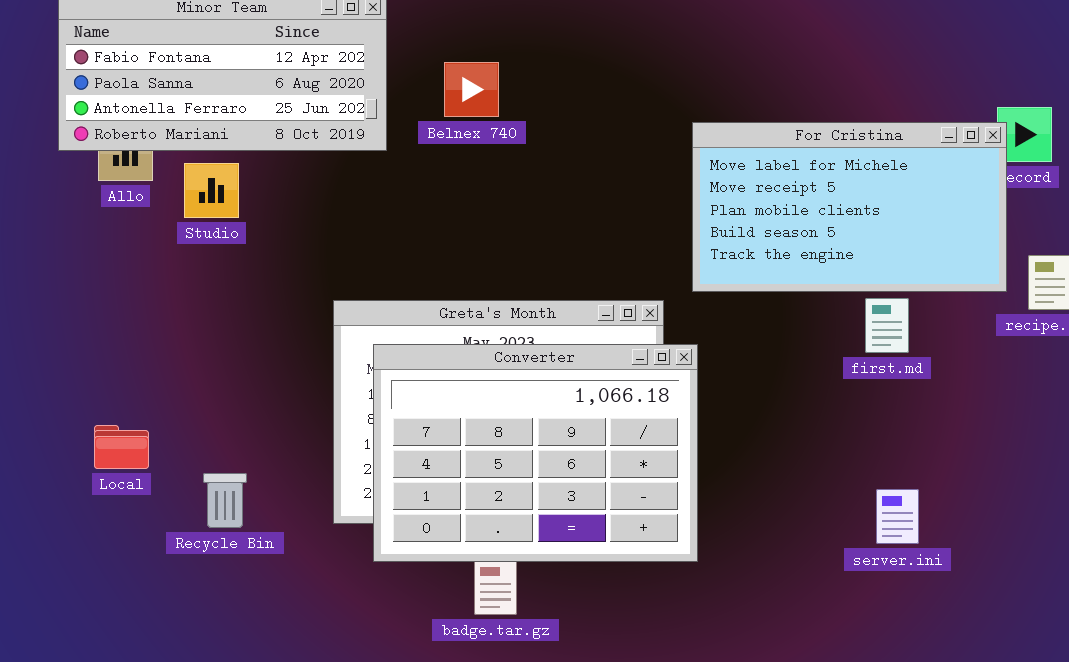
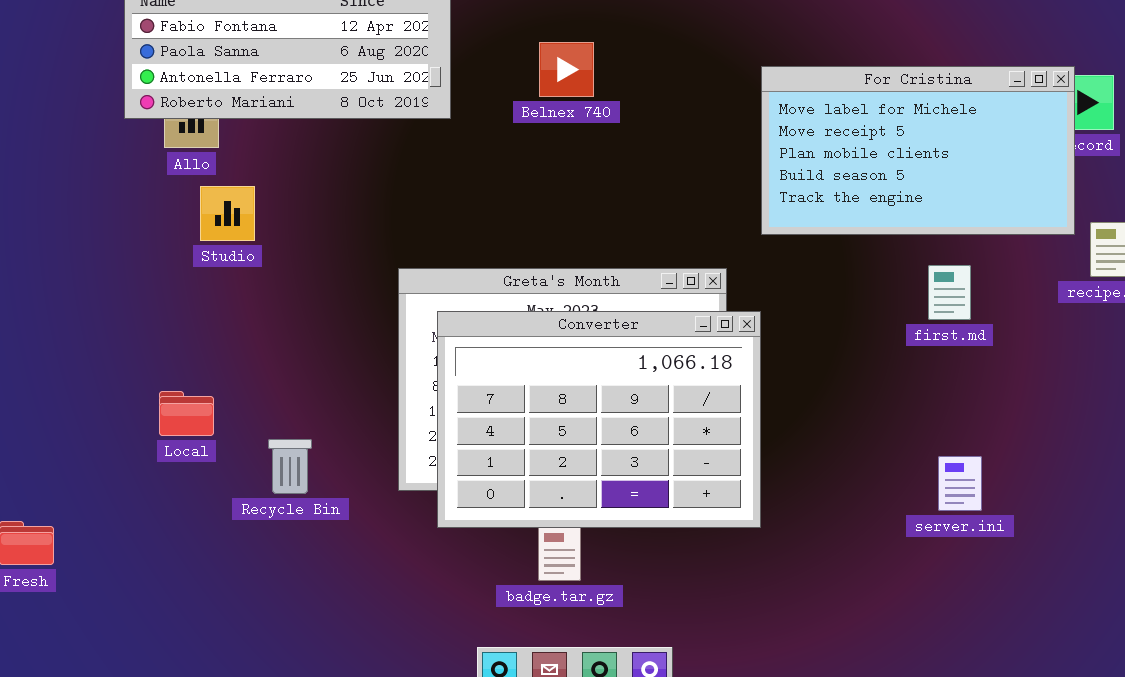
Belnex 740: [444,62,499,117] -> [539,42,594,97], moved
For Cristina: [692,122,1007,292] -> [761,66,1075,235], moved
Studio: [184,163,239,218] -> [200,186,255,241], moved

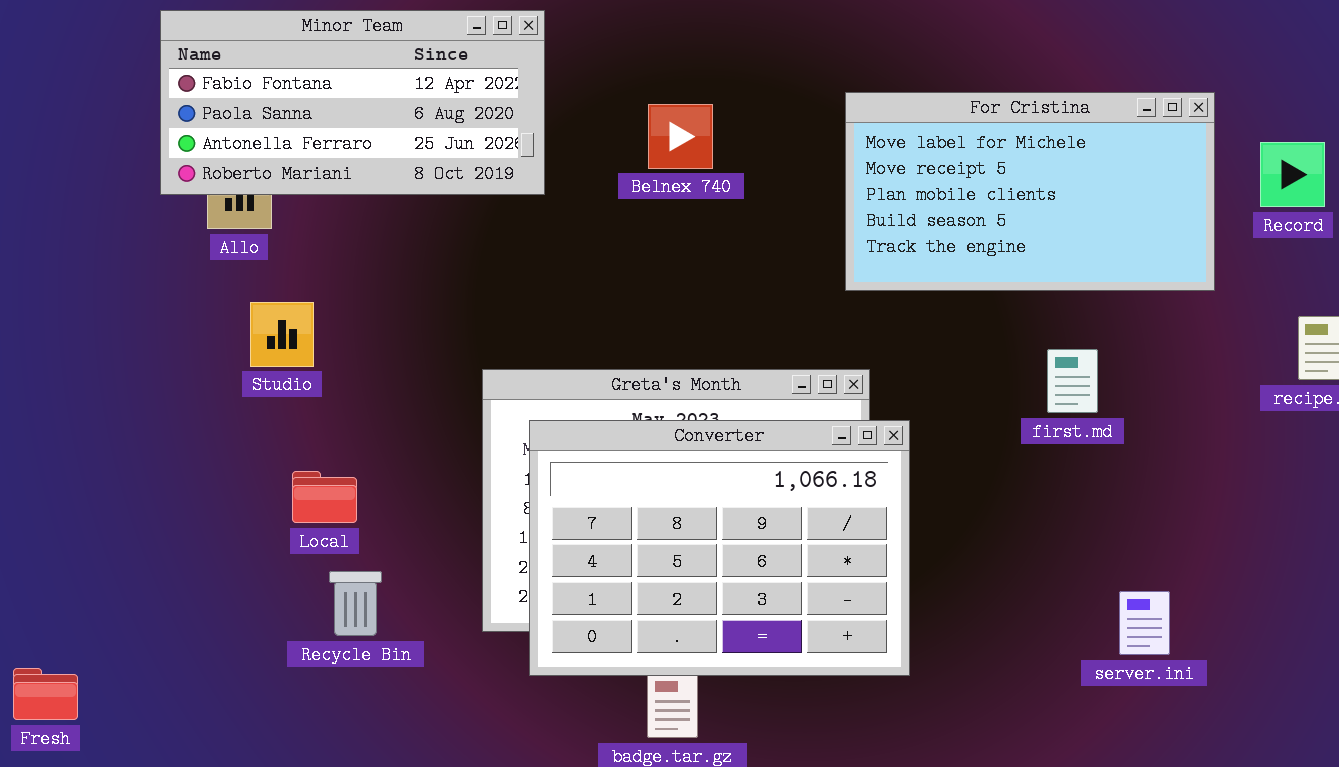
For Cristina: [761,66,1075,235] -> [845,92,1215,291], moved
Studio: [200,186,255,241] -> [250,302,314,367], moved
first.md: [928,265,971,320] -> [1047,349,1098,413], moved
Local: [159,391,214,436] -> [292,471,357,523], moved

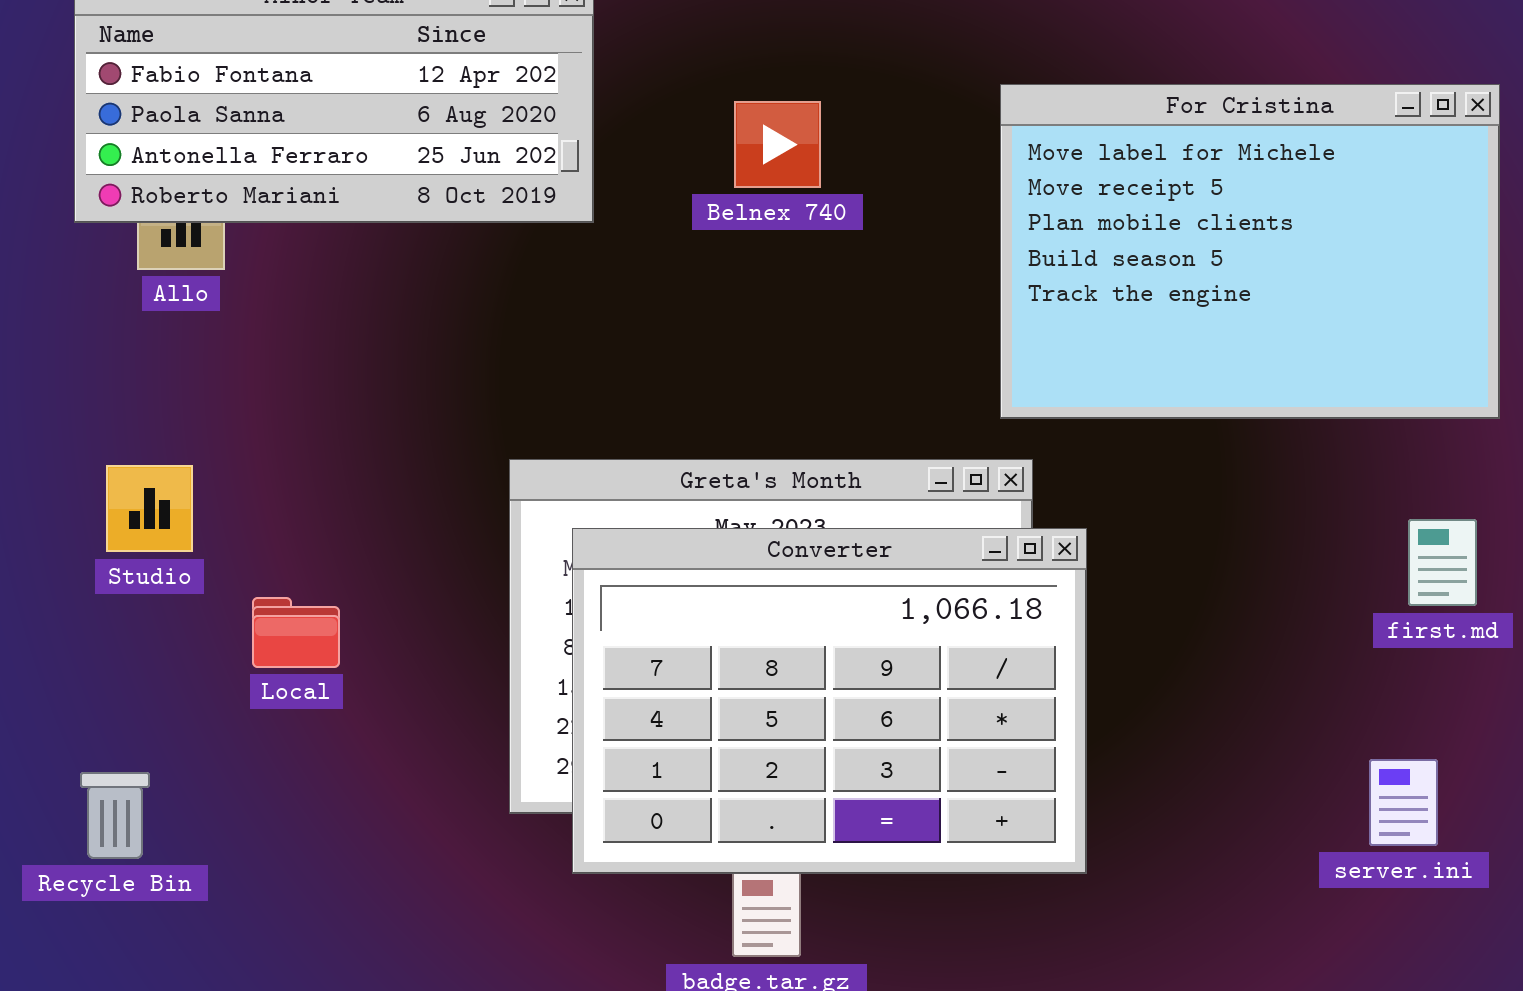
For Cristina: [845,92,1215,291] -> [1000,84,1500,419], resized
Studio: [250,302,314,367] -> [106,465,193,552], moved
first.md: [1047,349,1098,413] -> [1408,519,1477,606], moved
Recycle Bin: [329,571,382,636] -> [80,772,150,859], moved

